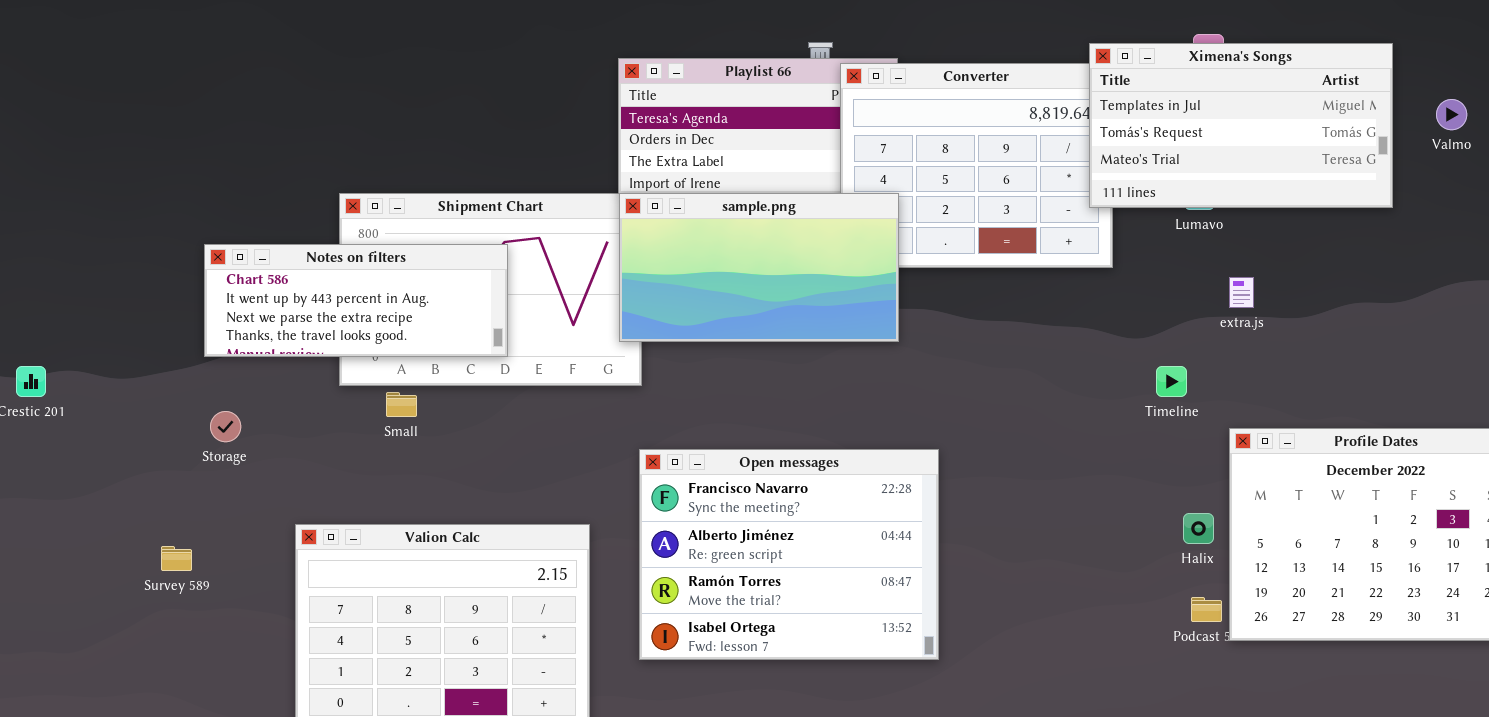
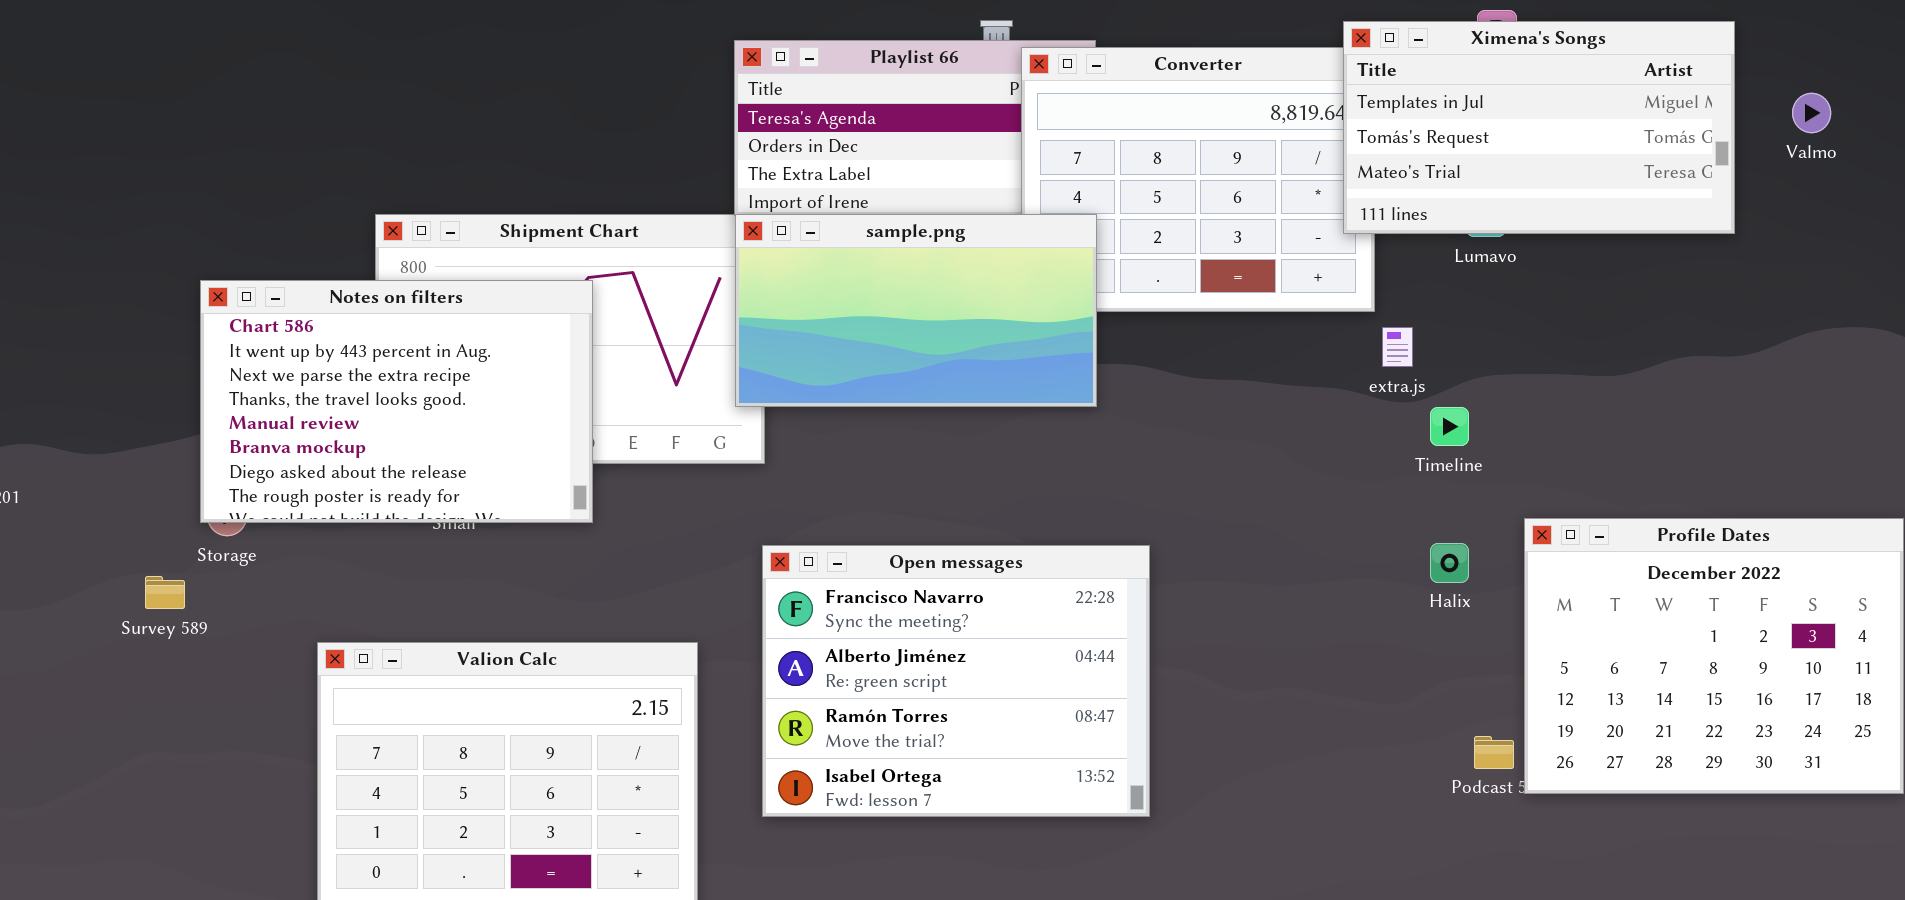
Notes on filters: [204,244,508,357] -> [200,280,593,523], resized
extra.js: [1229,277,1254,308] -> [1382,327,1413,367], moved
Timeline: [1156,366,1187,397] -> [1430,407,1469,446], moved
Halix: [1183,513,1214,544] -> [1430,543,1469,583], moved
Survey 589: [161,546,192,571] -> [145,576,185,609], moved

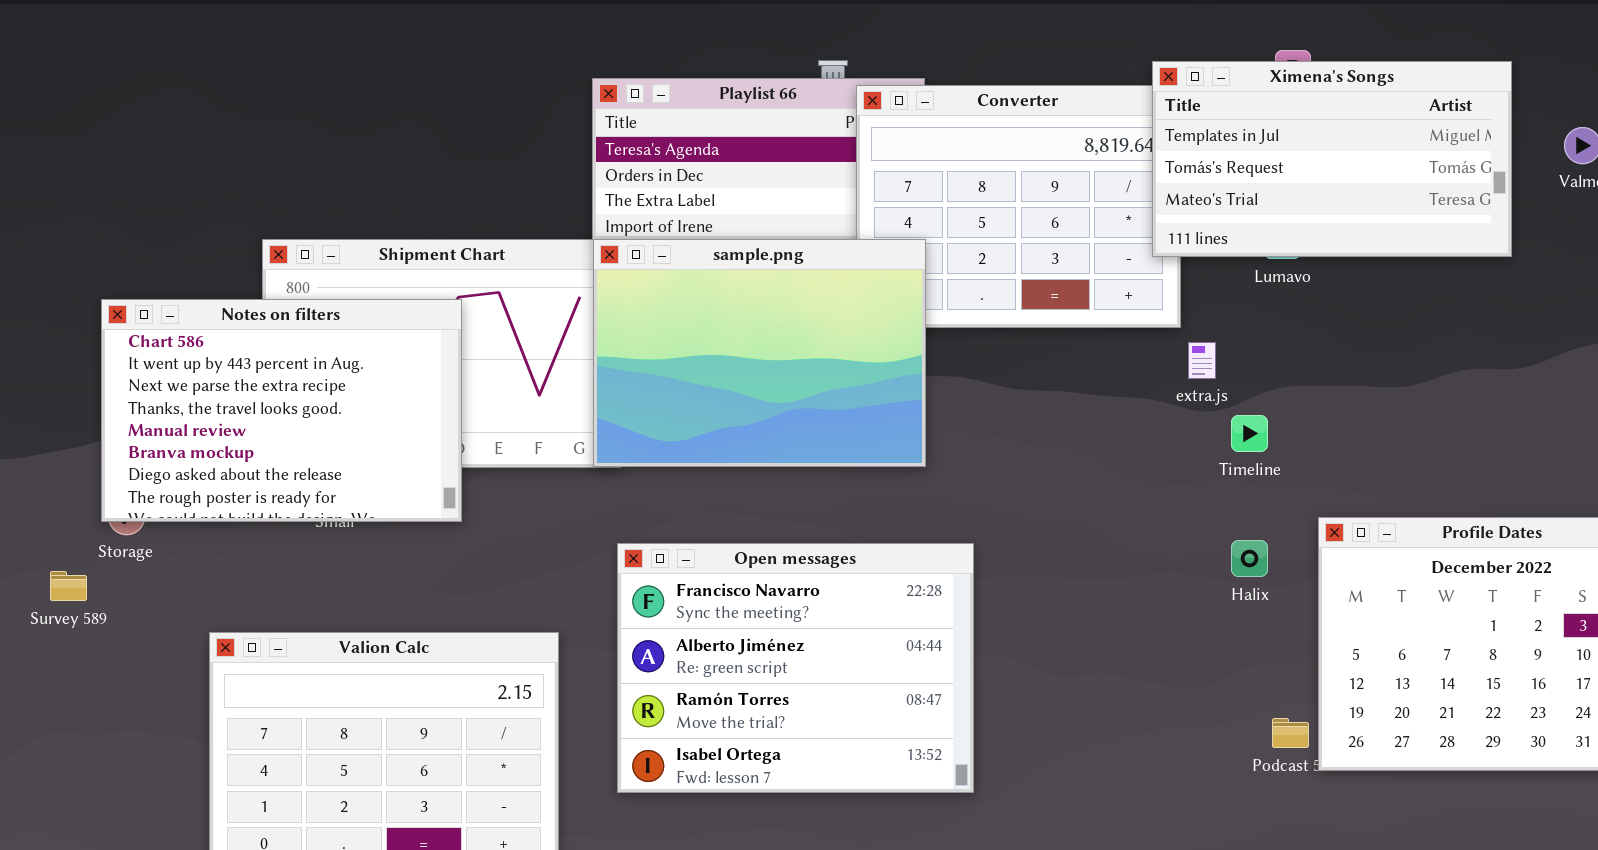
sample.png: [735,214,1097,407] -> [593,239,926,467], resized

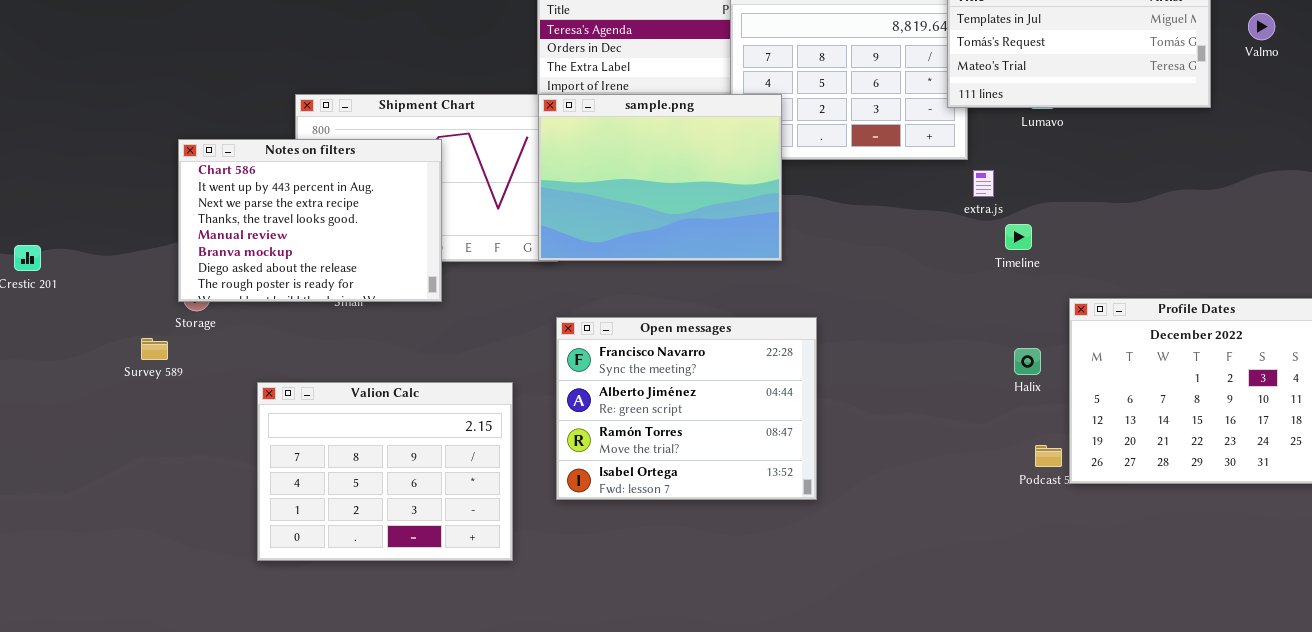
Halix: [1231,540,1268,577] -> [1014,348,1041,375], moved

